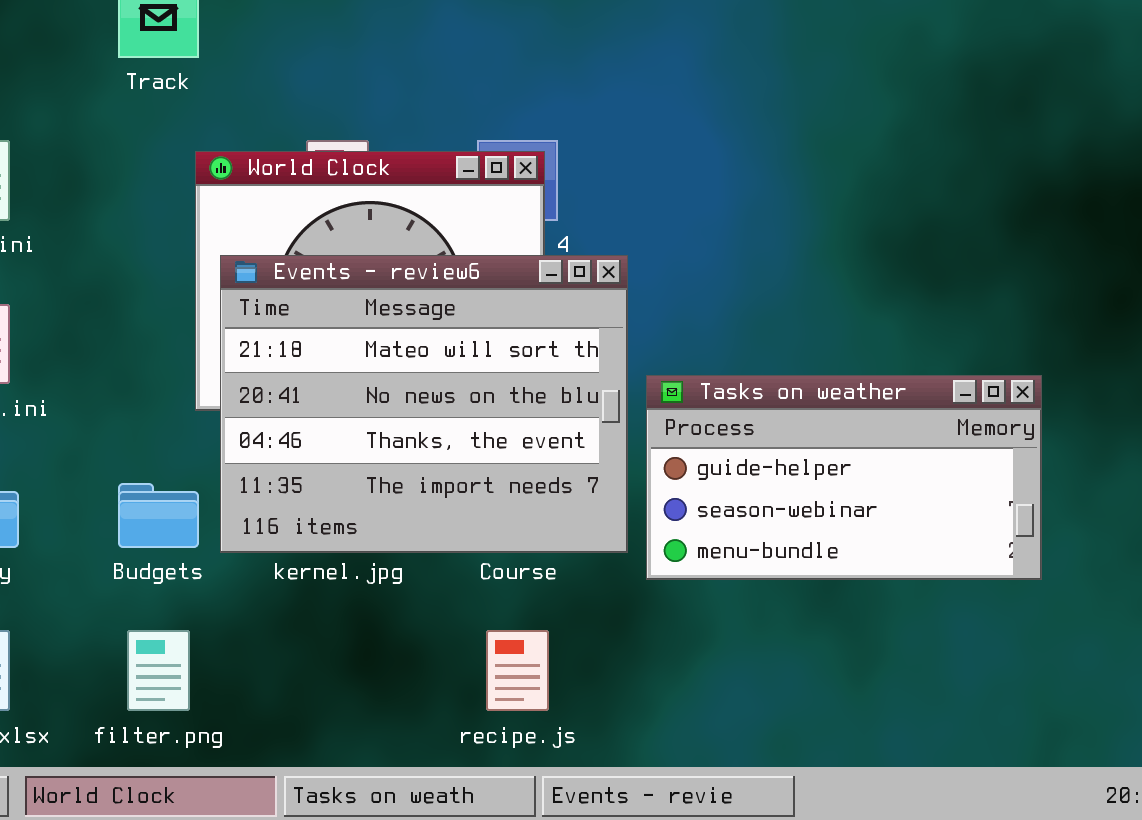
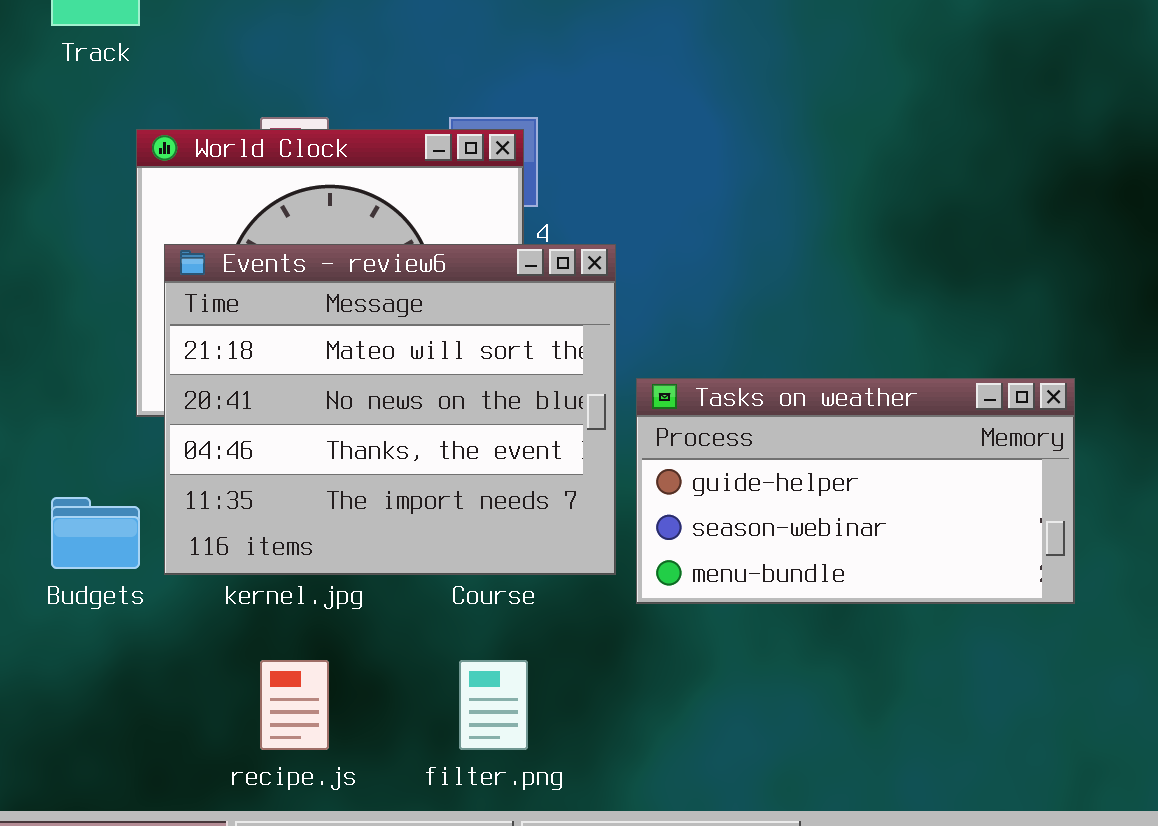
filter.png: [127,630,190,711] -> [459,660,528,750], moved
recipe.js: [486,630,549,711] -> [260,660,329,750], moved

